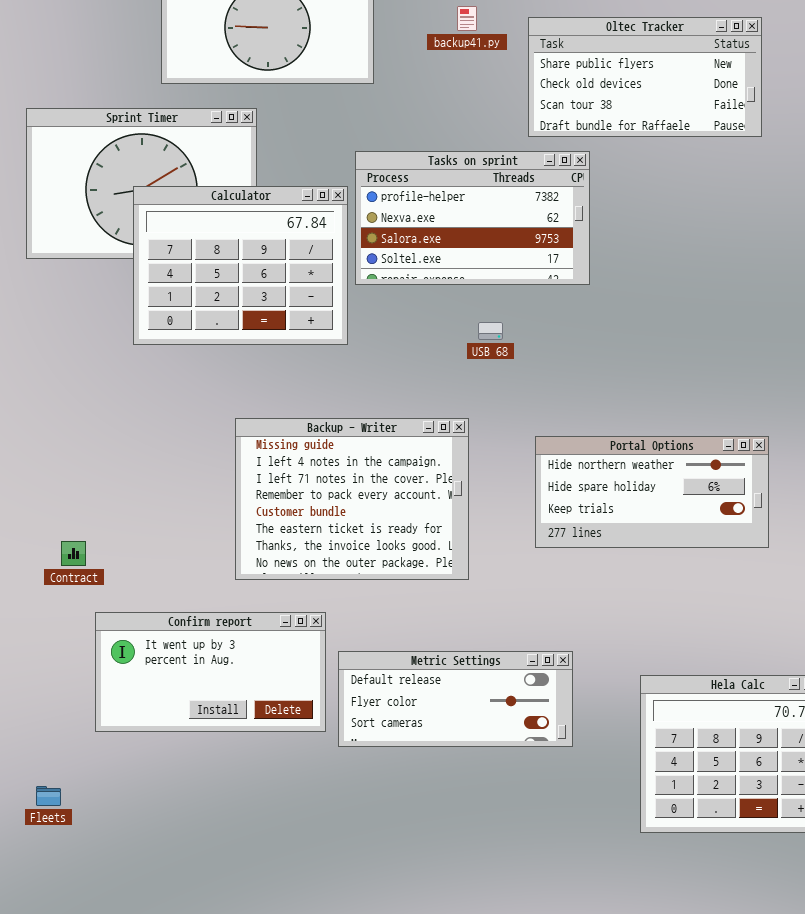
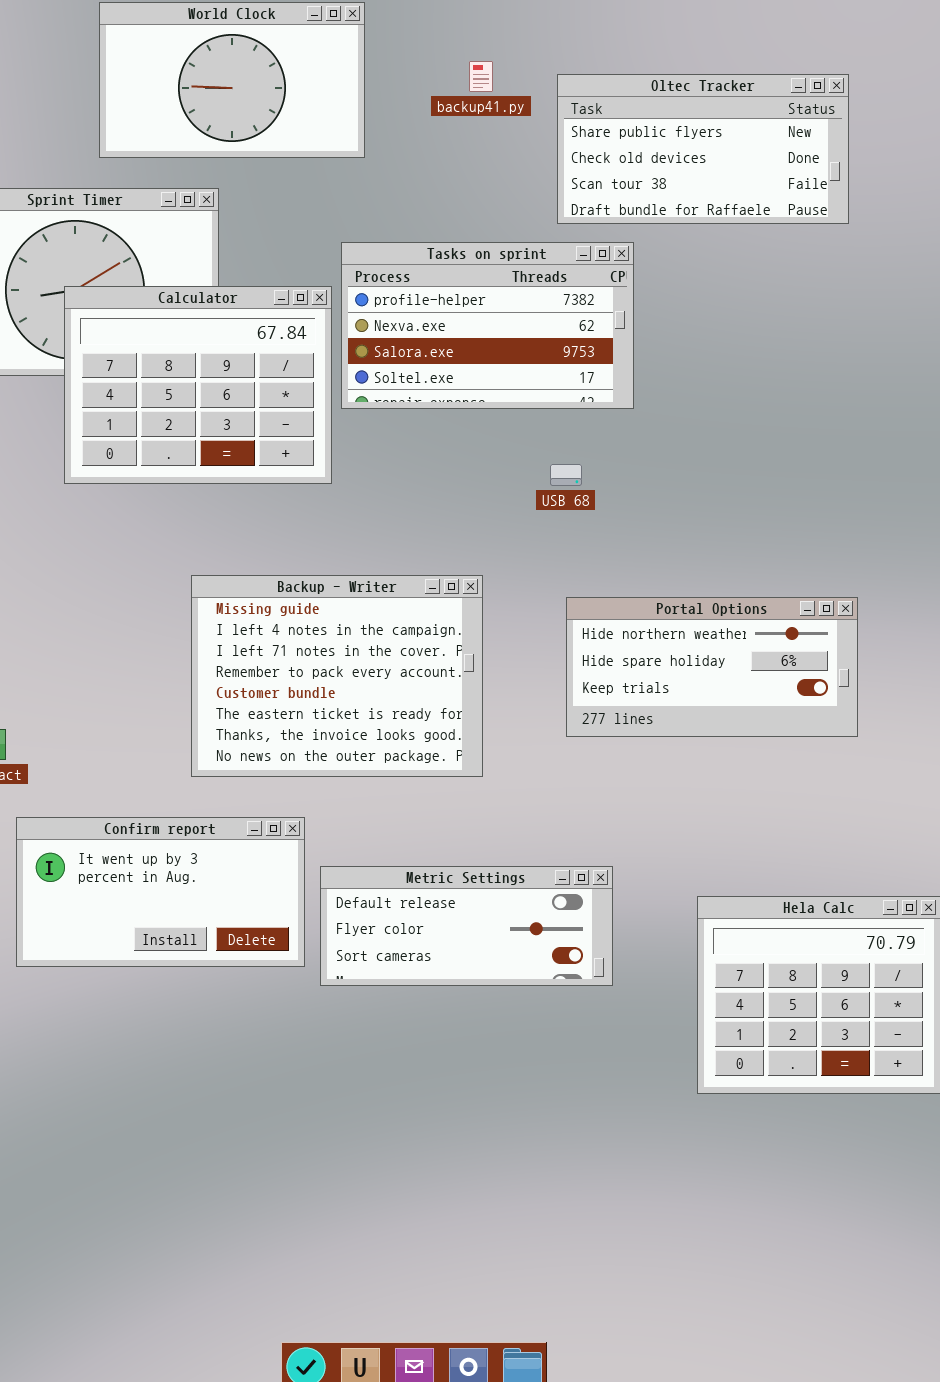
USB 68: [478,322,503,340] -> [550,464,582,486], moved

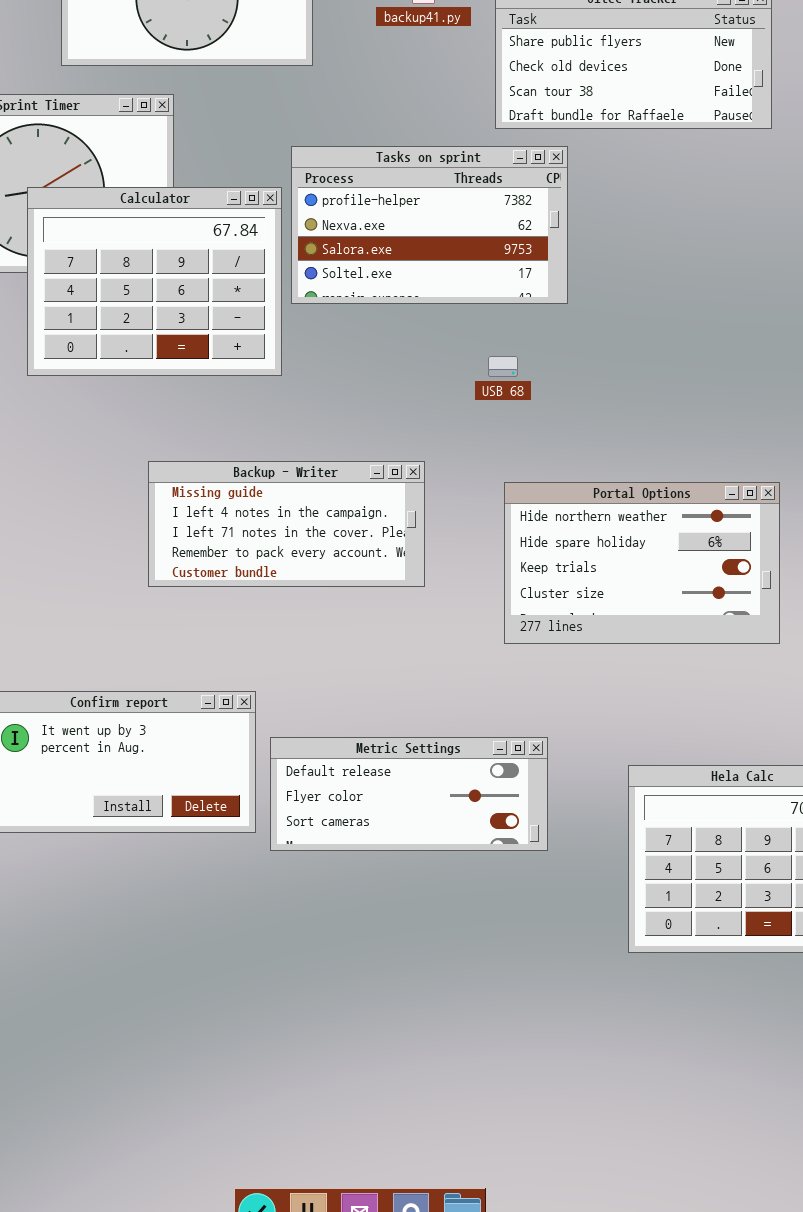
Backup - Writer: [191,575,483,777] -> [148,461,425,587], resized
Portal Options: [566,597,858,737] -> [504,482,780,644], resized

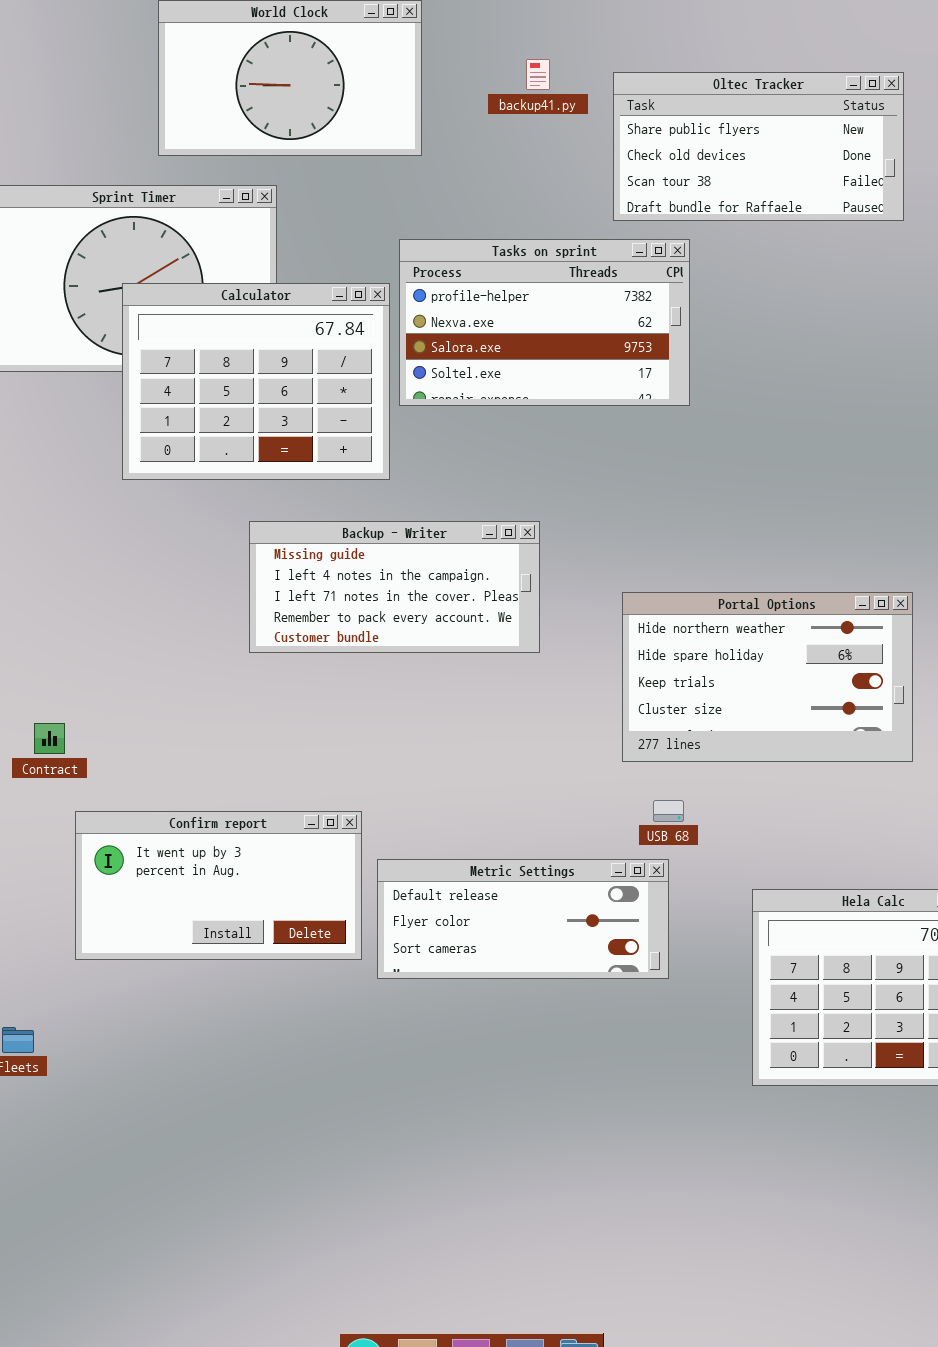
USB 68: [488,356,518,377] -> [653,800,684,822], moved
Backup - Writer: [148,461,425,587] -> [249,521,540,653], moved

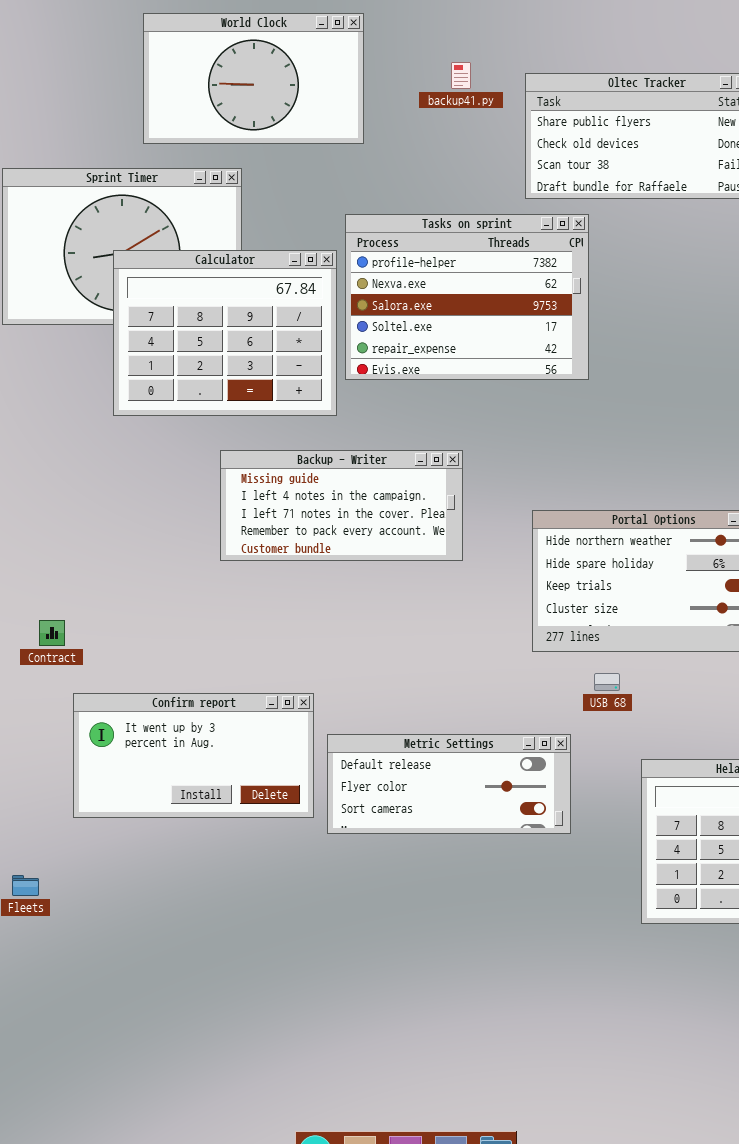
Tasks on sprint: [399,239,690,406] -> [345,214,589,380], resized
USB 68: [653,800,684,822] -> [594,673,620,691], moved

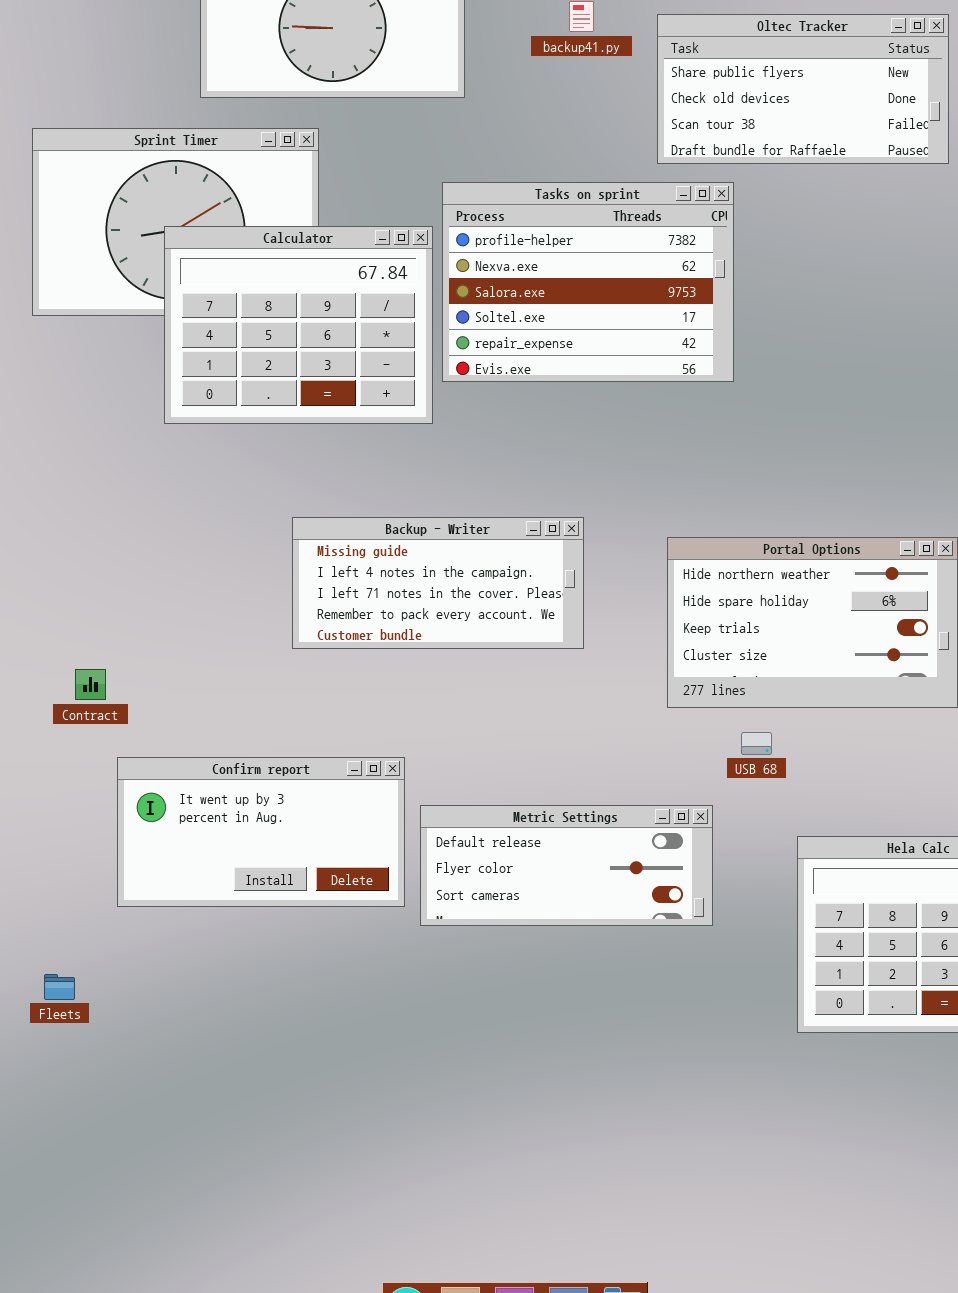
Backup - Writer: [220,450,463,561] -> [292,517,584,649], moved

